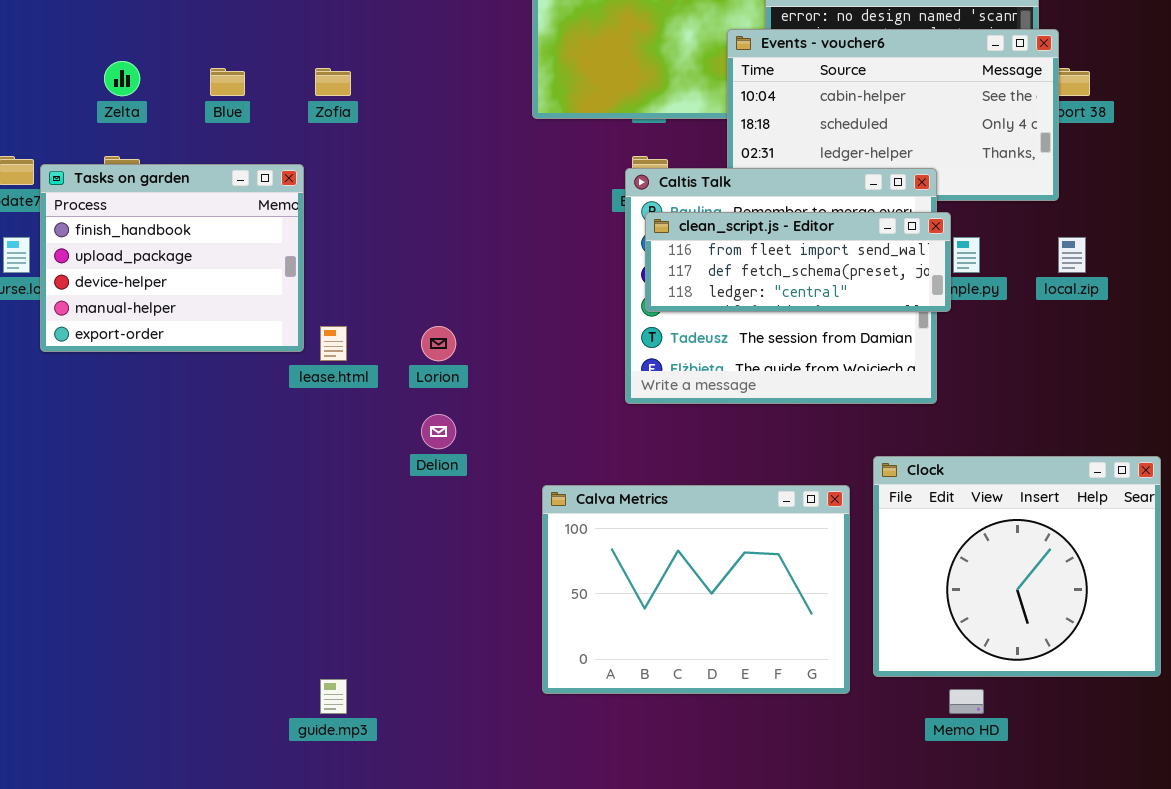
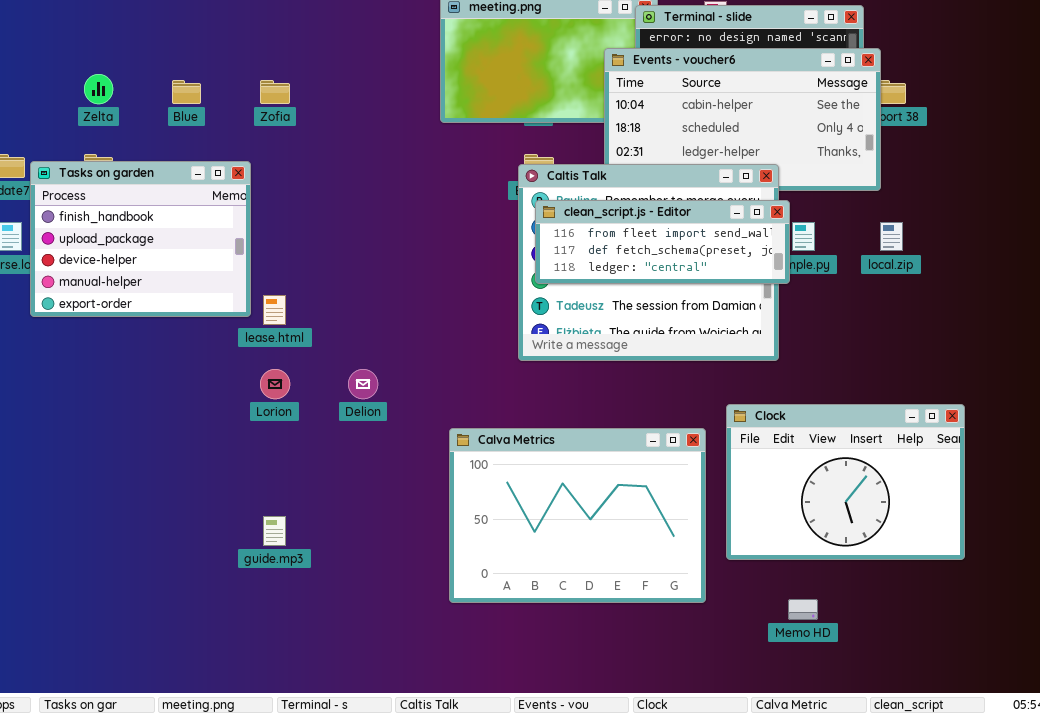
Lorion: [421,326,456,361] -> [260,369,290,399], moved
Clock: [873,456,1161,677] -> [726,404,965,560], resized
guide.mp3: [320,679,347,714] -> [263,516,286,546], moved

